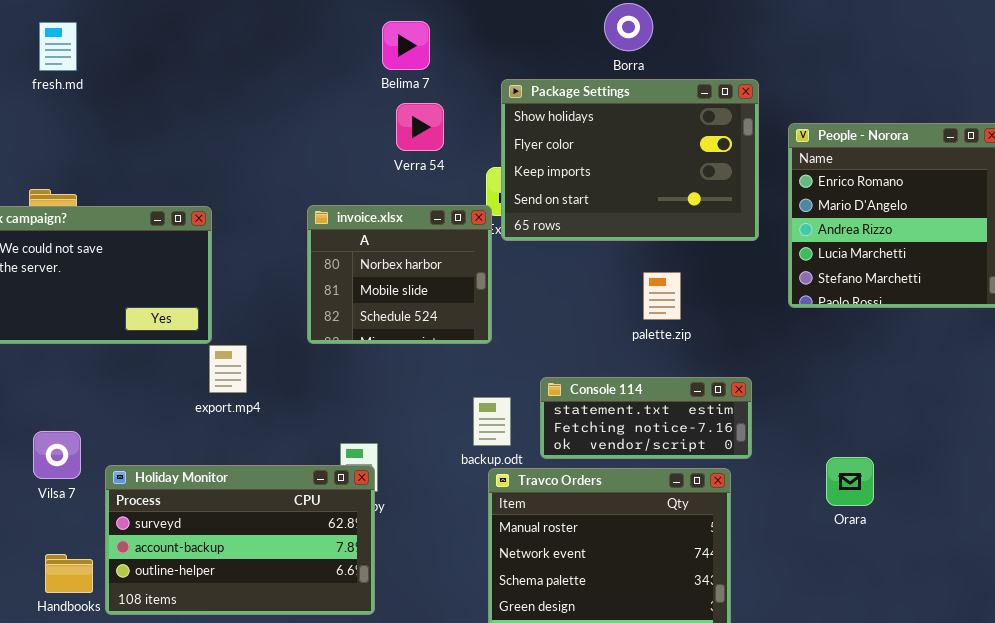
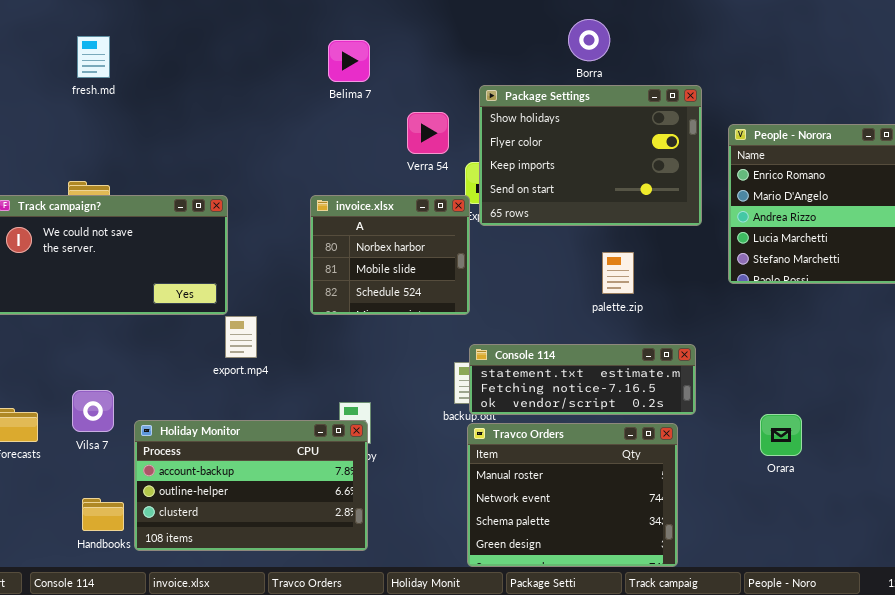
Belima 7: [382,21,430,70] -> [328,40,370,82], moved
Verra 54: [396,103,444,151] -> [407,112,449,154], moved
Console 114: [540,377,752,459] -> [469,344,696,415], resized
Holiday Monitor: [105,465,375,615] -> [134,420,368,551], scrolled down 1 row

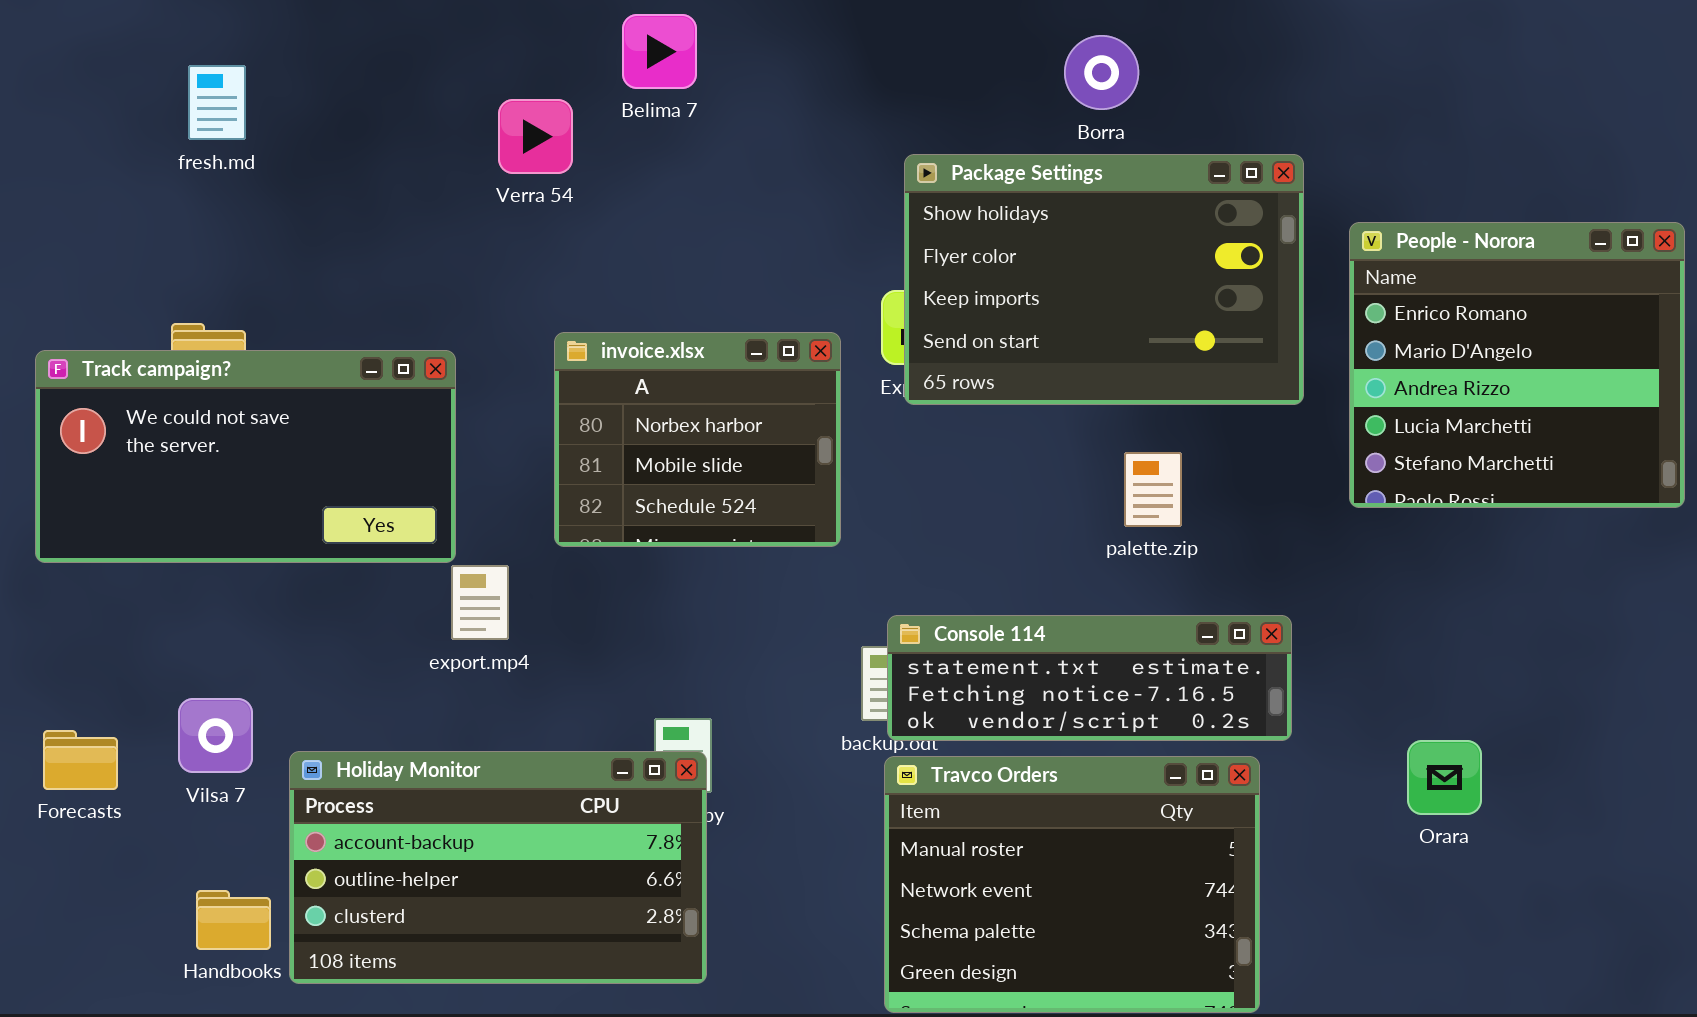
Belima 7: [328,40,370,82] -> [622,14,697,89], moved
Verra 54: [407,112,449,154] -> [498,99,573,174], moved
invoice.xlsx: [310,195,470,315] -> [554,332,841,547], moved

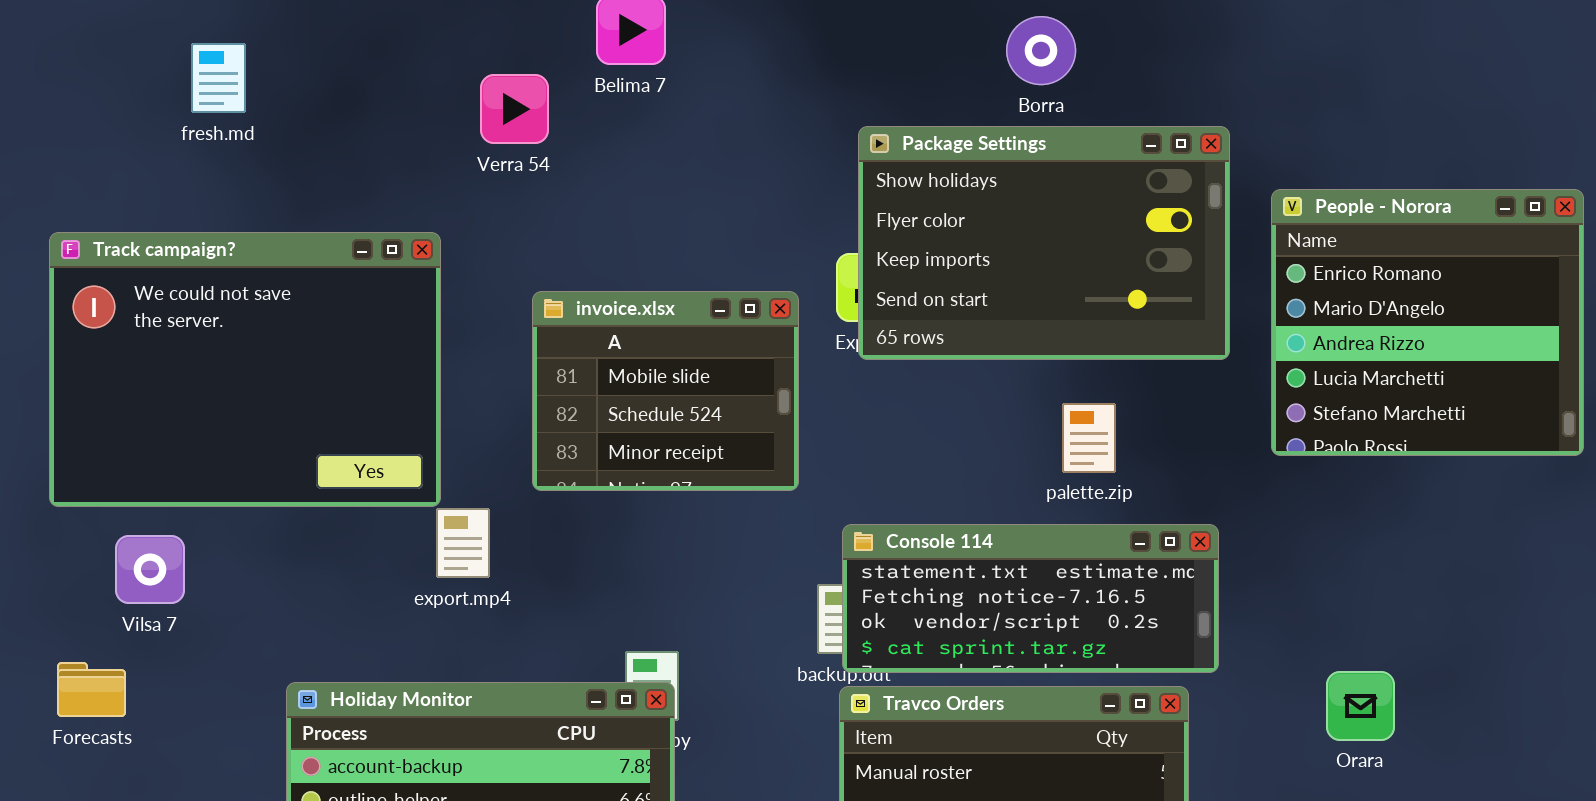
invoice.xlsx: [554,332,841,547] -> [532,291,799,491], scrolled down 1 row
Track campaign?: [35,350,456,563] -> [49,232,441,507], resized
Console 114: [887,615,1292,741] -> [842,524,1219,673], resized
Vilsa 7: [178,698,253,773] -> [115,535,185,604], moved

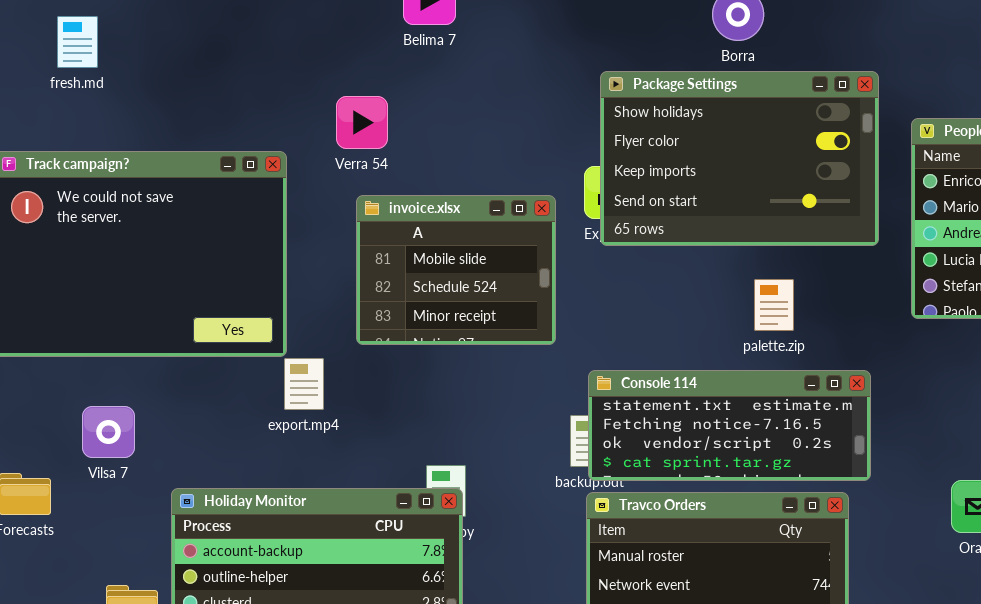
fresh.md: [191,43,246,113] -> [57,16,98,68], moved
Verra 54: [480,74,549,144] -> [336,96,388,149], moved
Vilsa 7: [115,535,185,604] -> [82,406,135,458], moved

